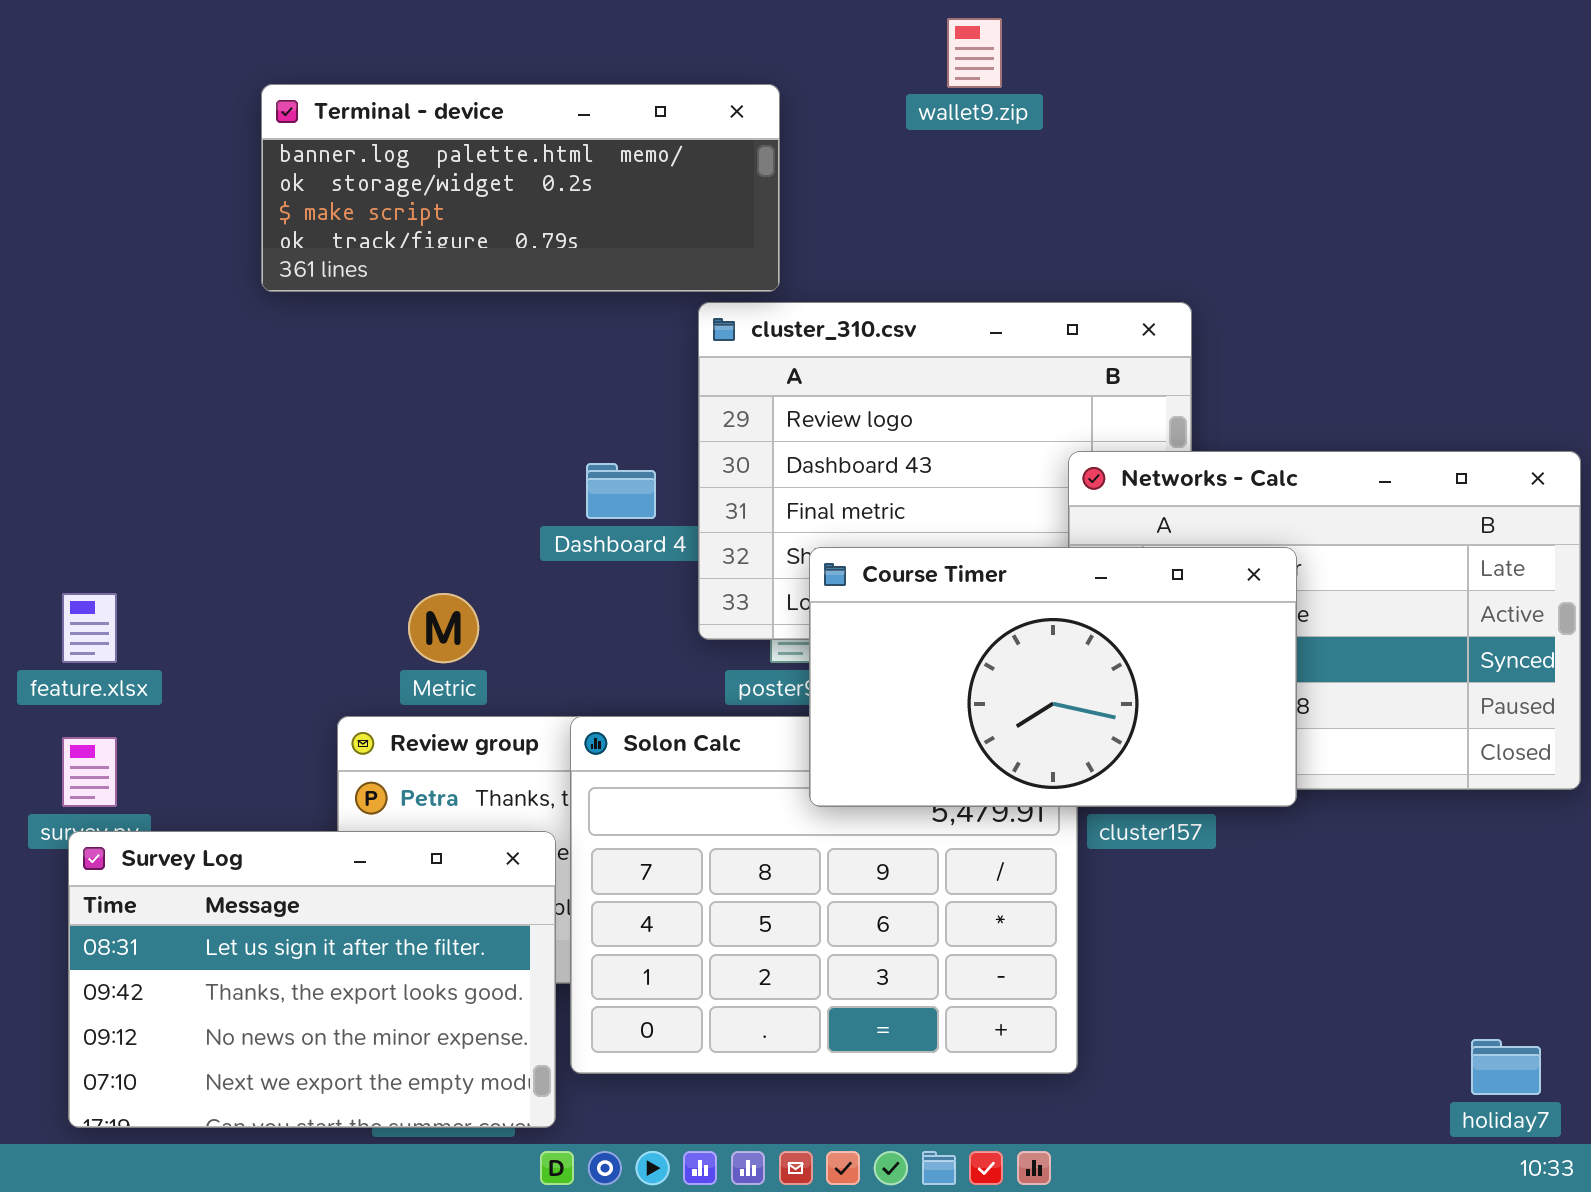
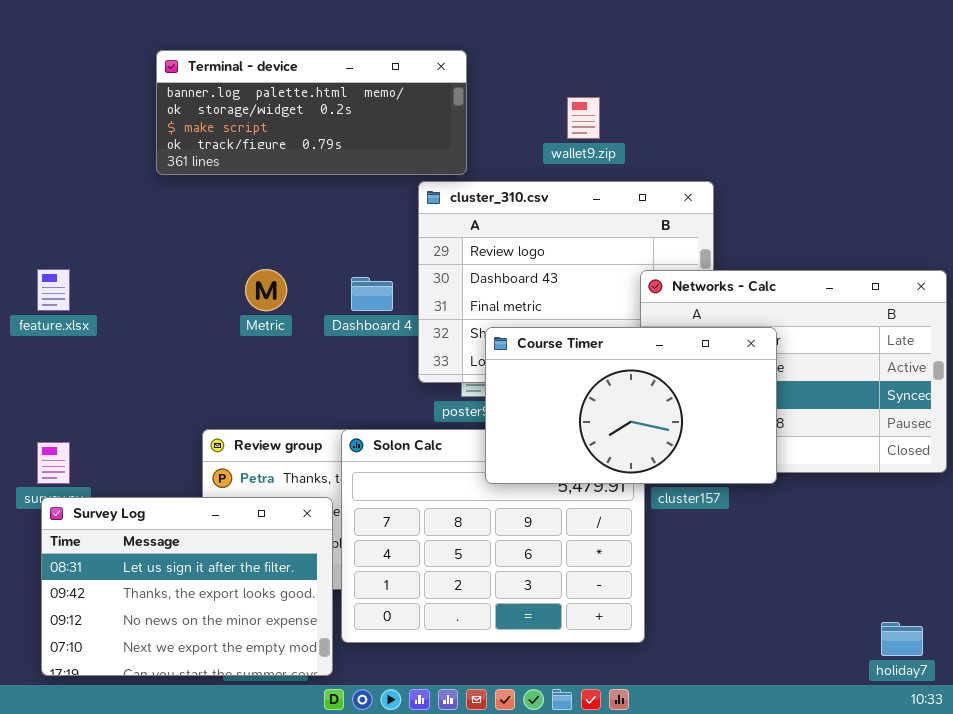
wallet9.zip: [947,18,1002,88] -> [567,97,600,139], moved
feature.xlsx: [62,593,117,663] -> [37,269,70,311], moved
Metric: [408,593,479,663] -> [245,269,287,311], moved

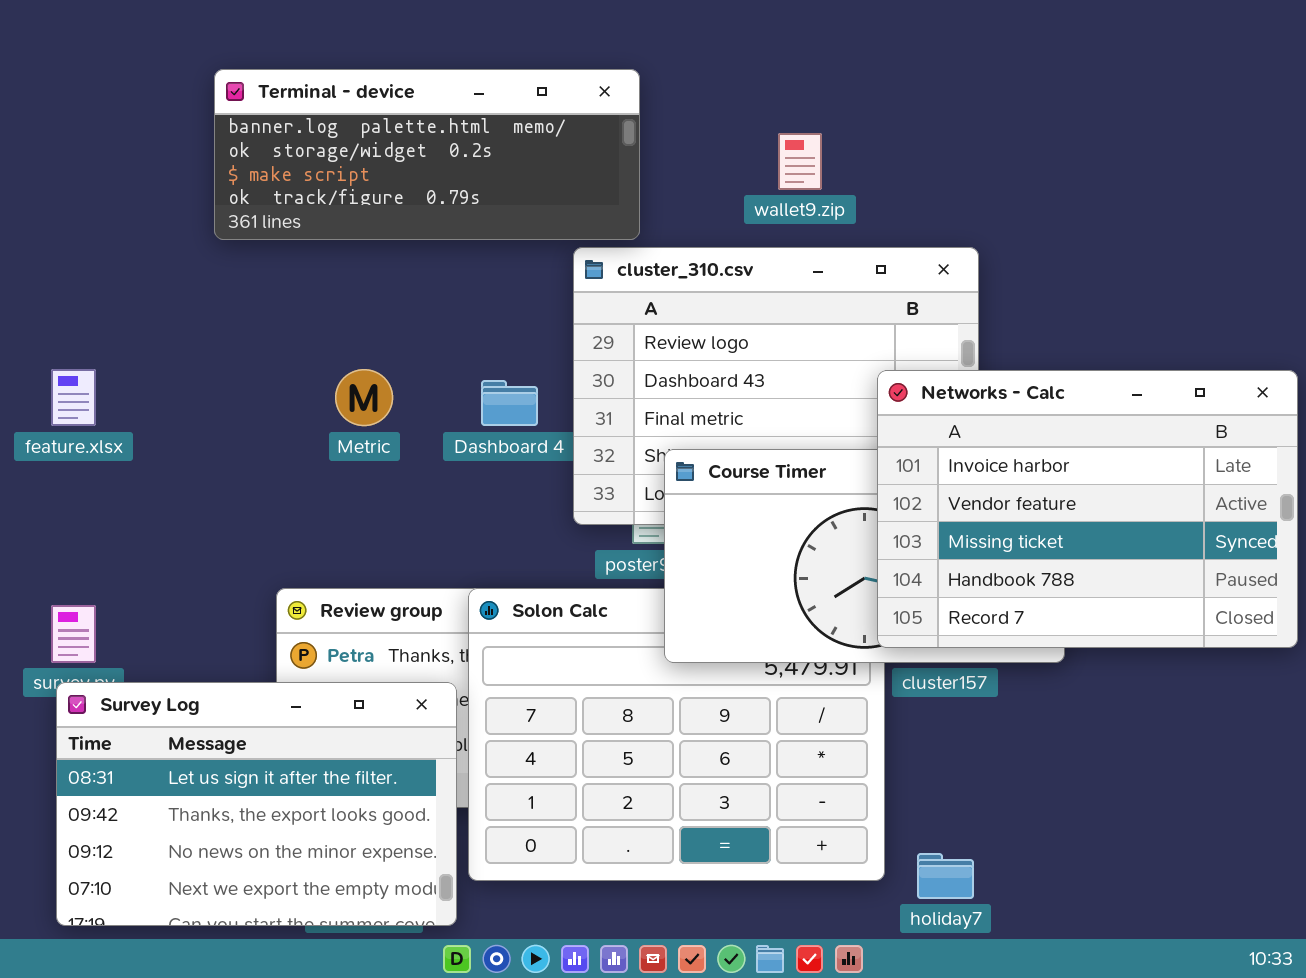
Networks - Calc: [640,270,947,473] -> [877,370,1298,648], raised
holiday7: [881,622,923,656] -> [917,853,974,899], moved

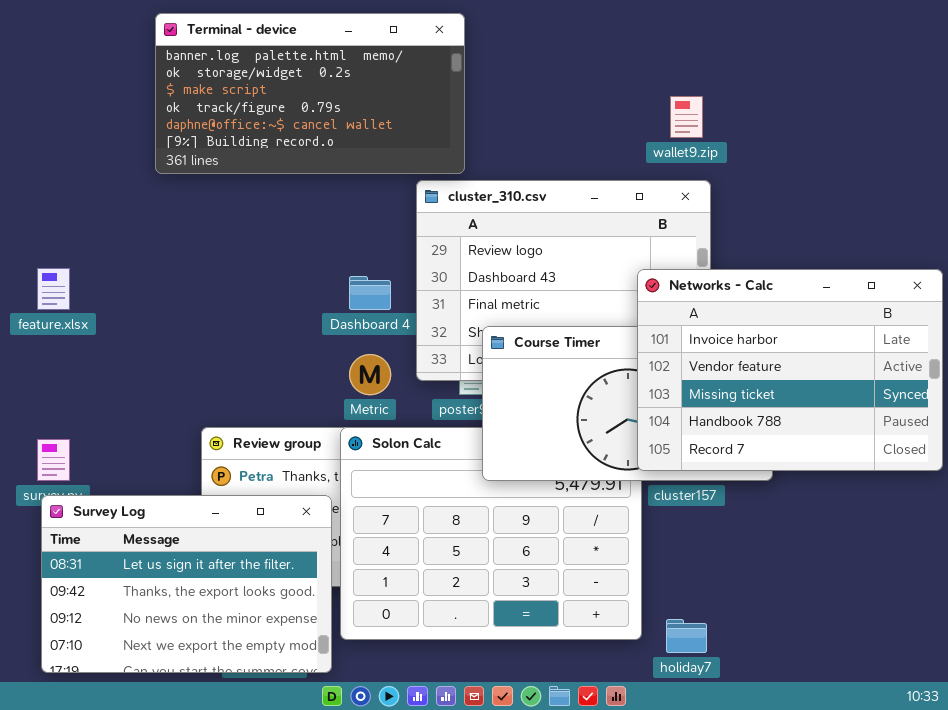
Terminal - device: [214,69,640,240] -> [155,13,465,174], resized
wallet9.zip: [778,133,822,190] -> [670,96,703,138], moved
Metric: [335,369,393,426] -> [349,354,391,395], moved

